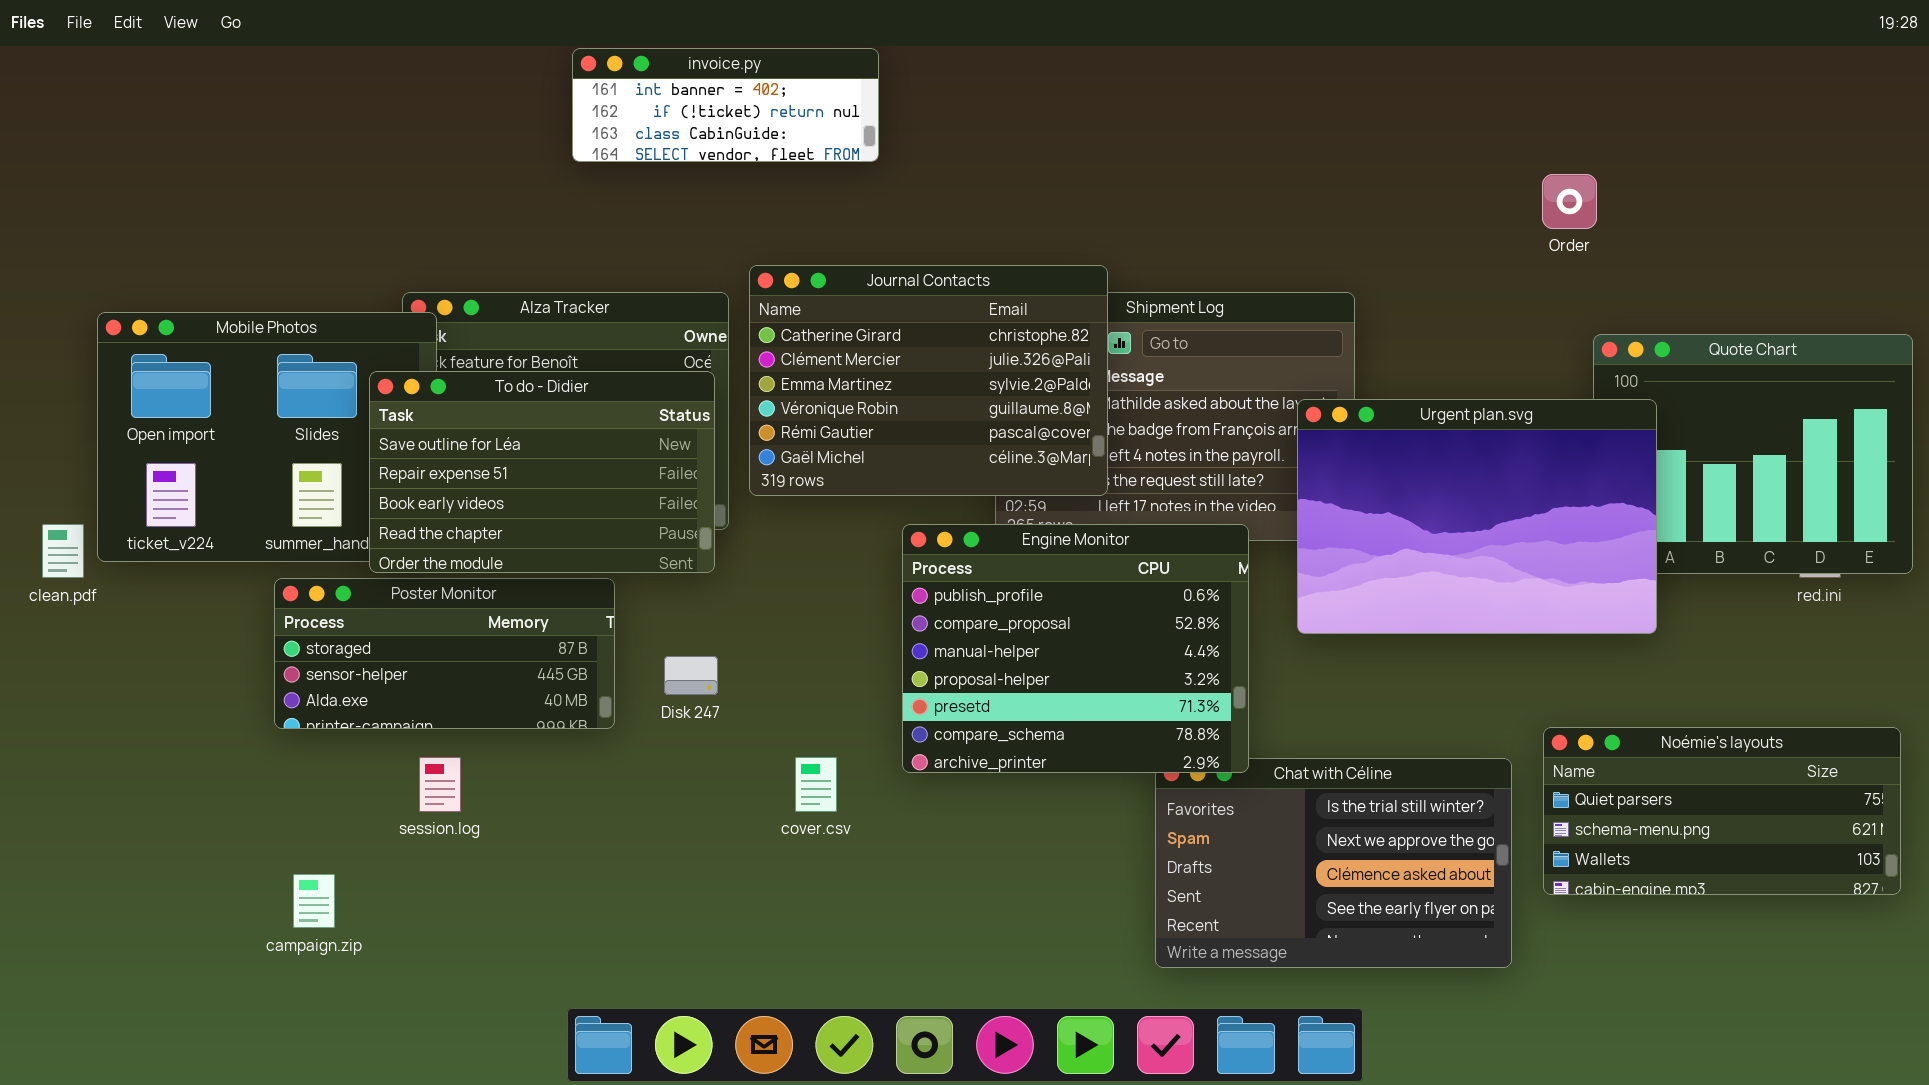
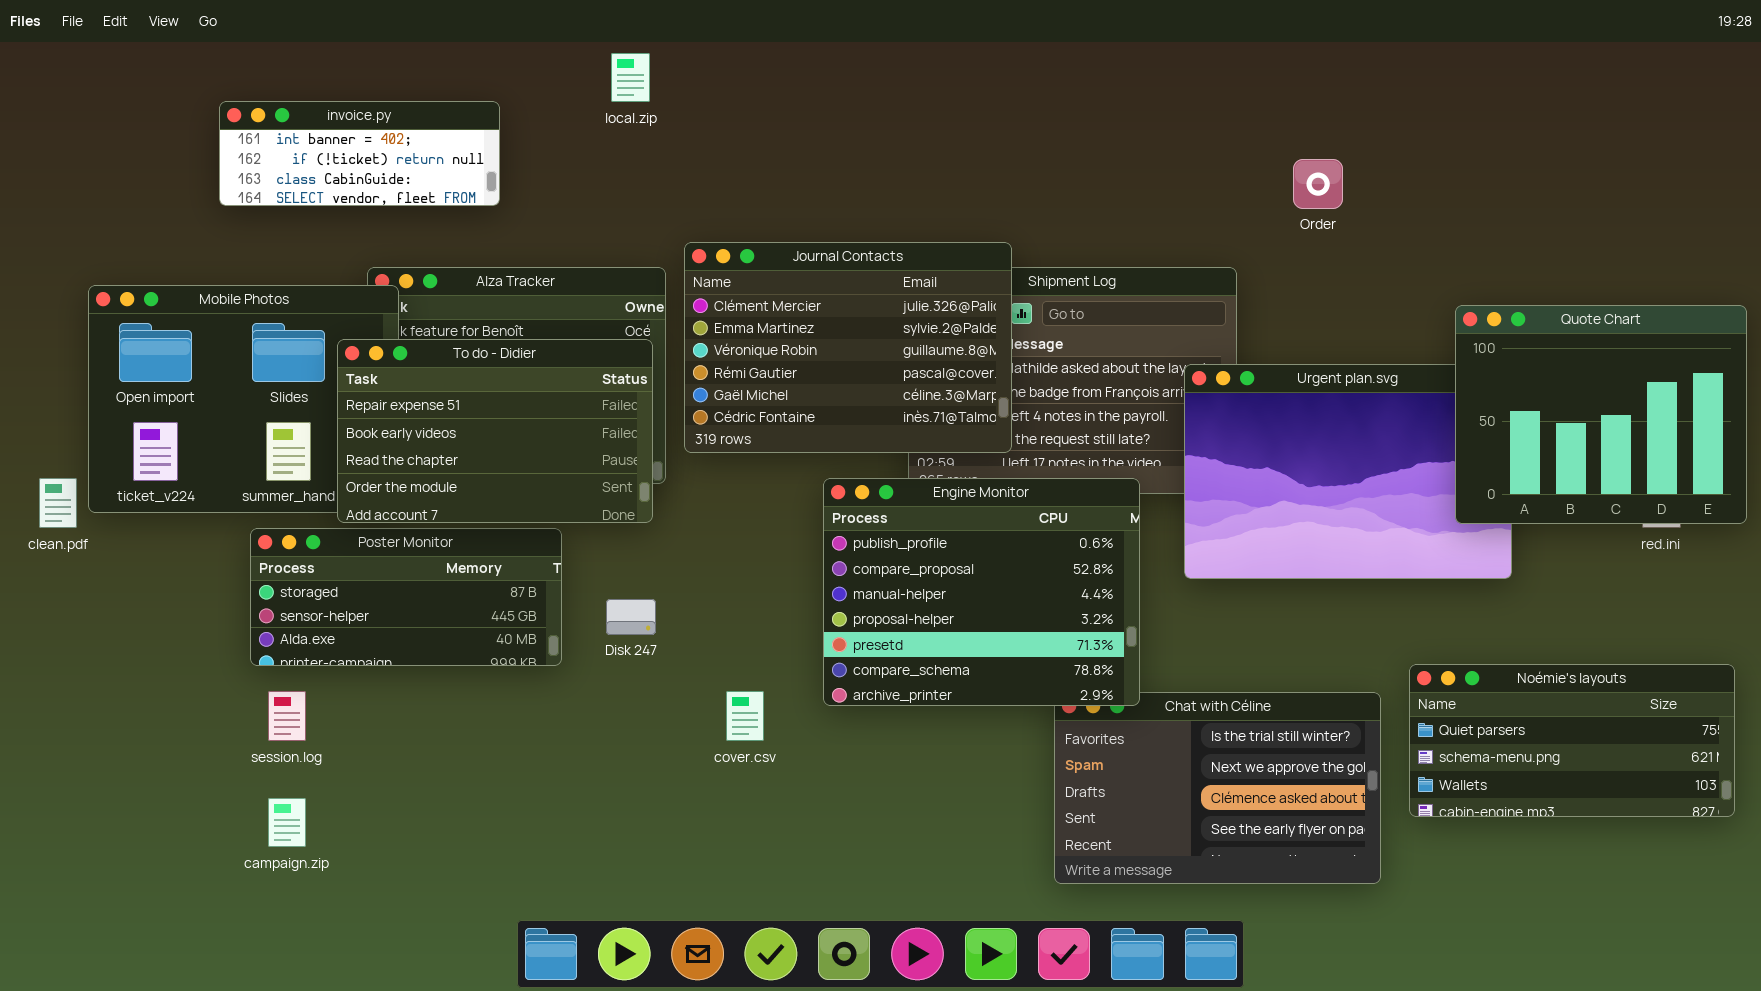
invoice.py: [572,48,879,162] -> [219,101,500,206], moved
Order: [1542,174,1597,229] -> [1293,159,1343,209], moved
Journal Contacts: [749,265,1108,496] -> [684,242,1012,453], scrolled down 1 row
Quote Chart: [1593,334,1913,574] -> [1455,305,1747,524], raised
To do - Didier: [369,371,715,573] -> [337,339,653,523], scrolled down 1 row
session.log: [419,757,461,812] -> [268,691,306,741], moved

